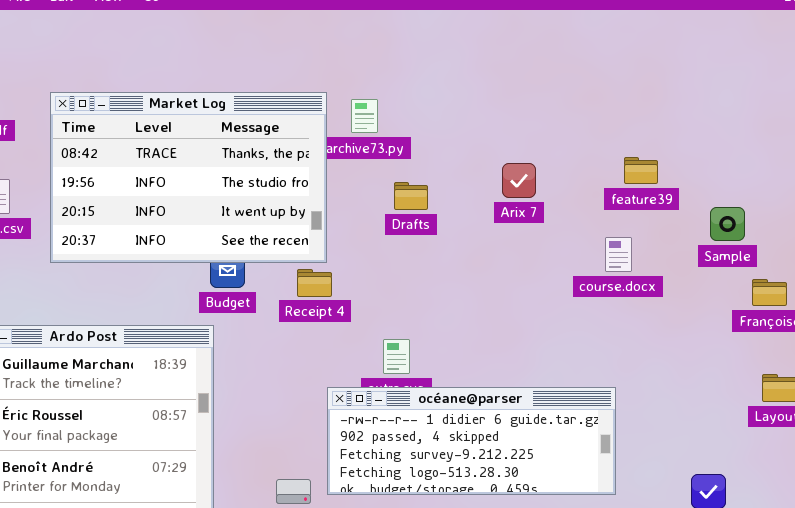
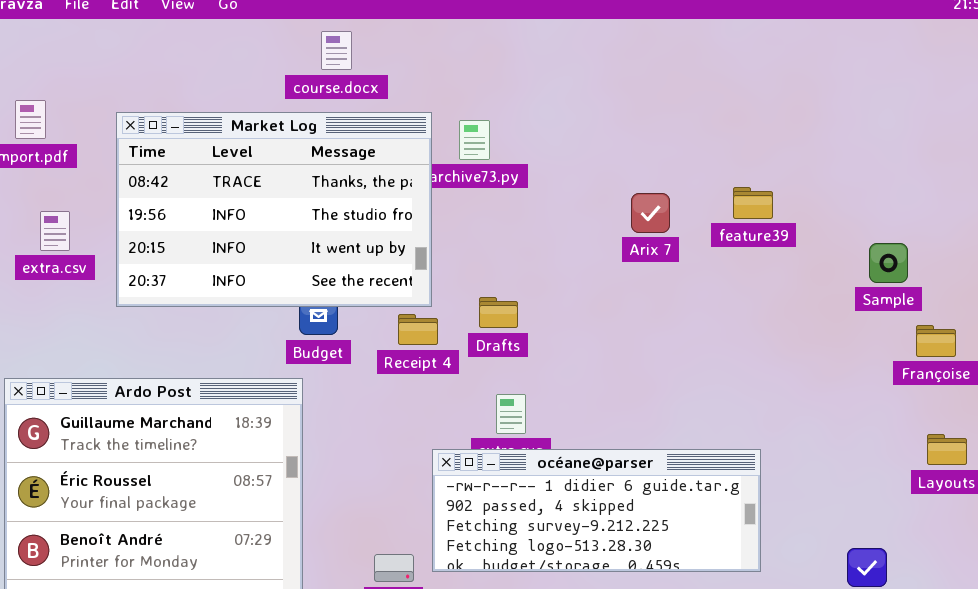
feature39: [624,157,658,184] -> [733,187,773,219], moved
Drafts: [394,182,428,210] -> [479,297,518,328], moved
course.docx: [605,237,632,272] -> [321,31,352,70], moved

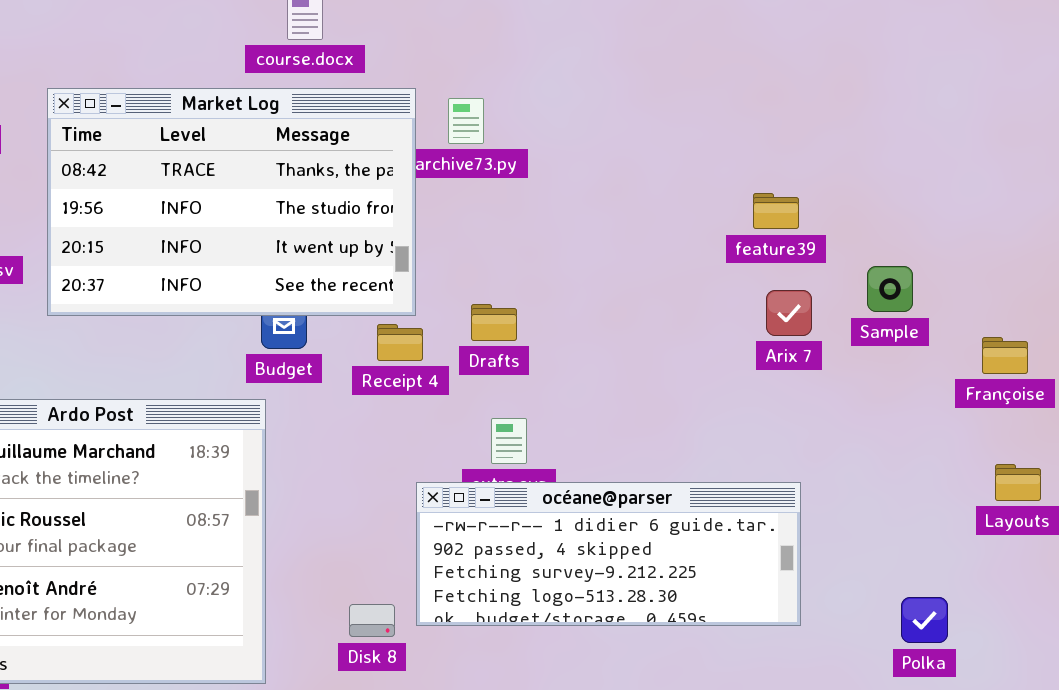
feature39: [733,187,773,219] -> [753,193,799,229], moved
Arix 7: [631,193,670,233] -> [766,290,812,336], moved
Sample: [869,243,908,283] -> [867,266,913,312], moved

